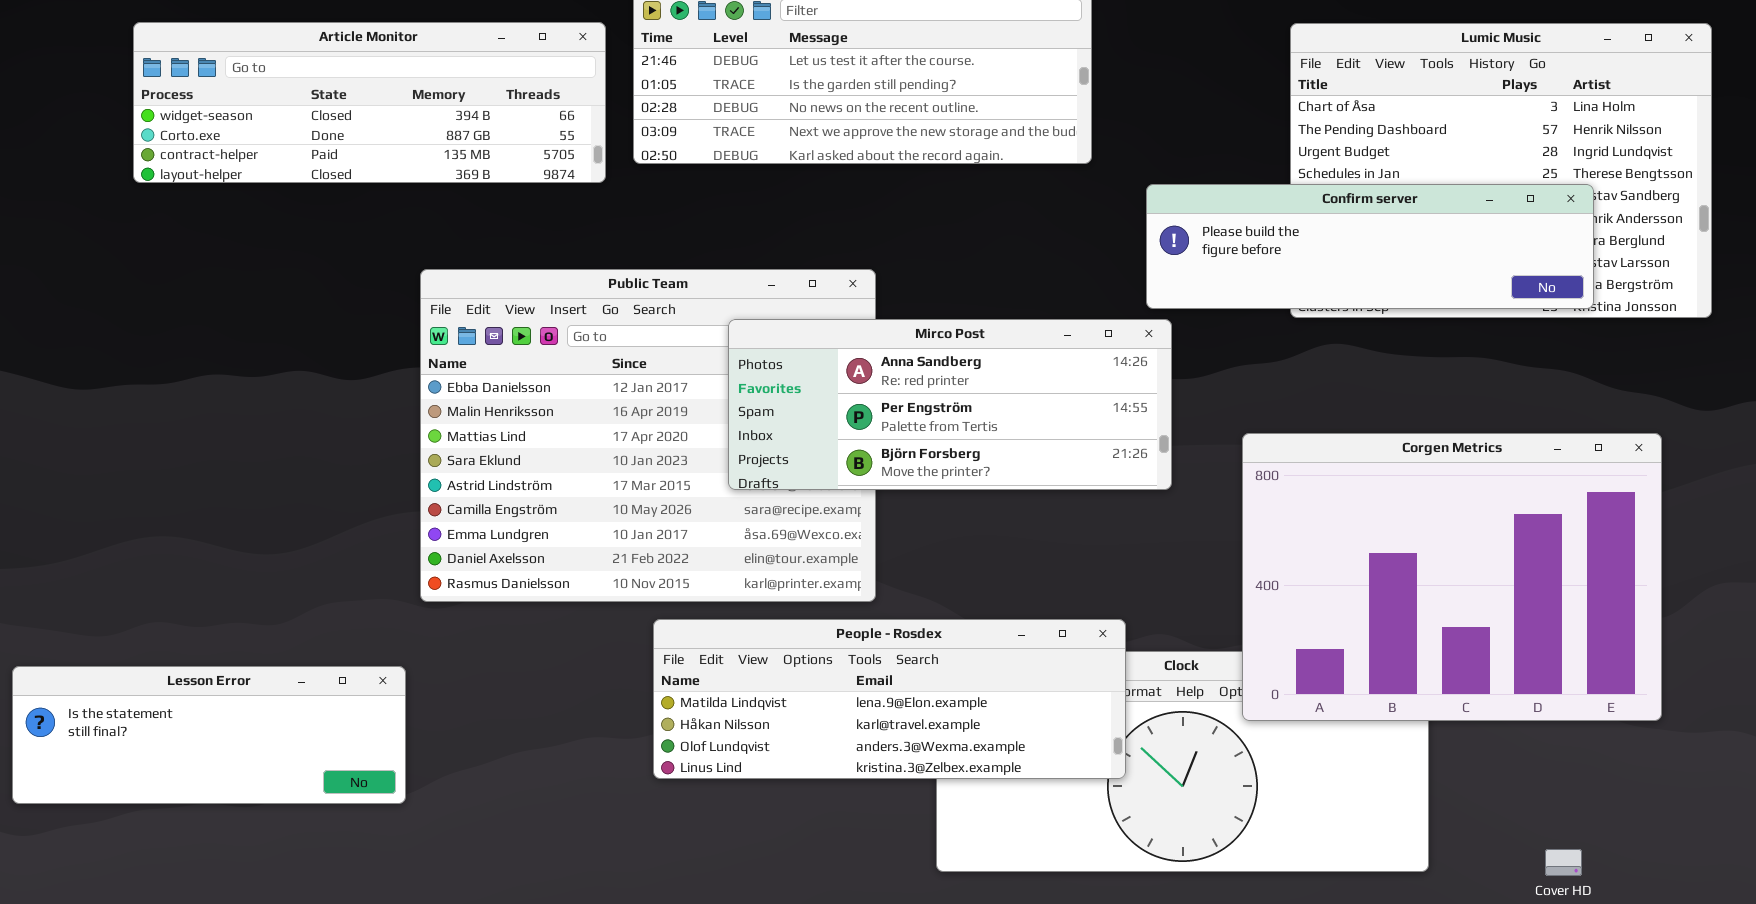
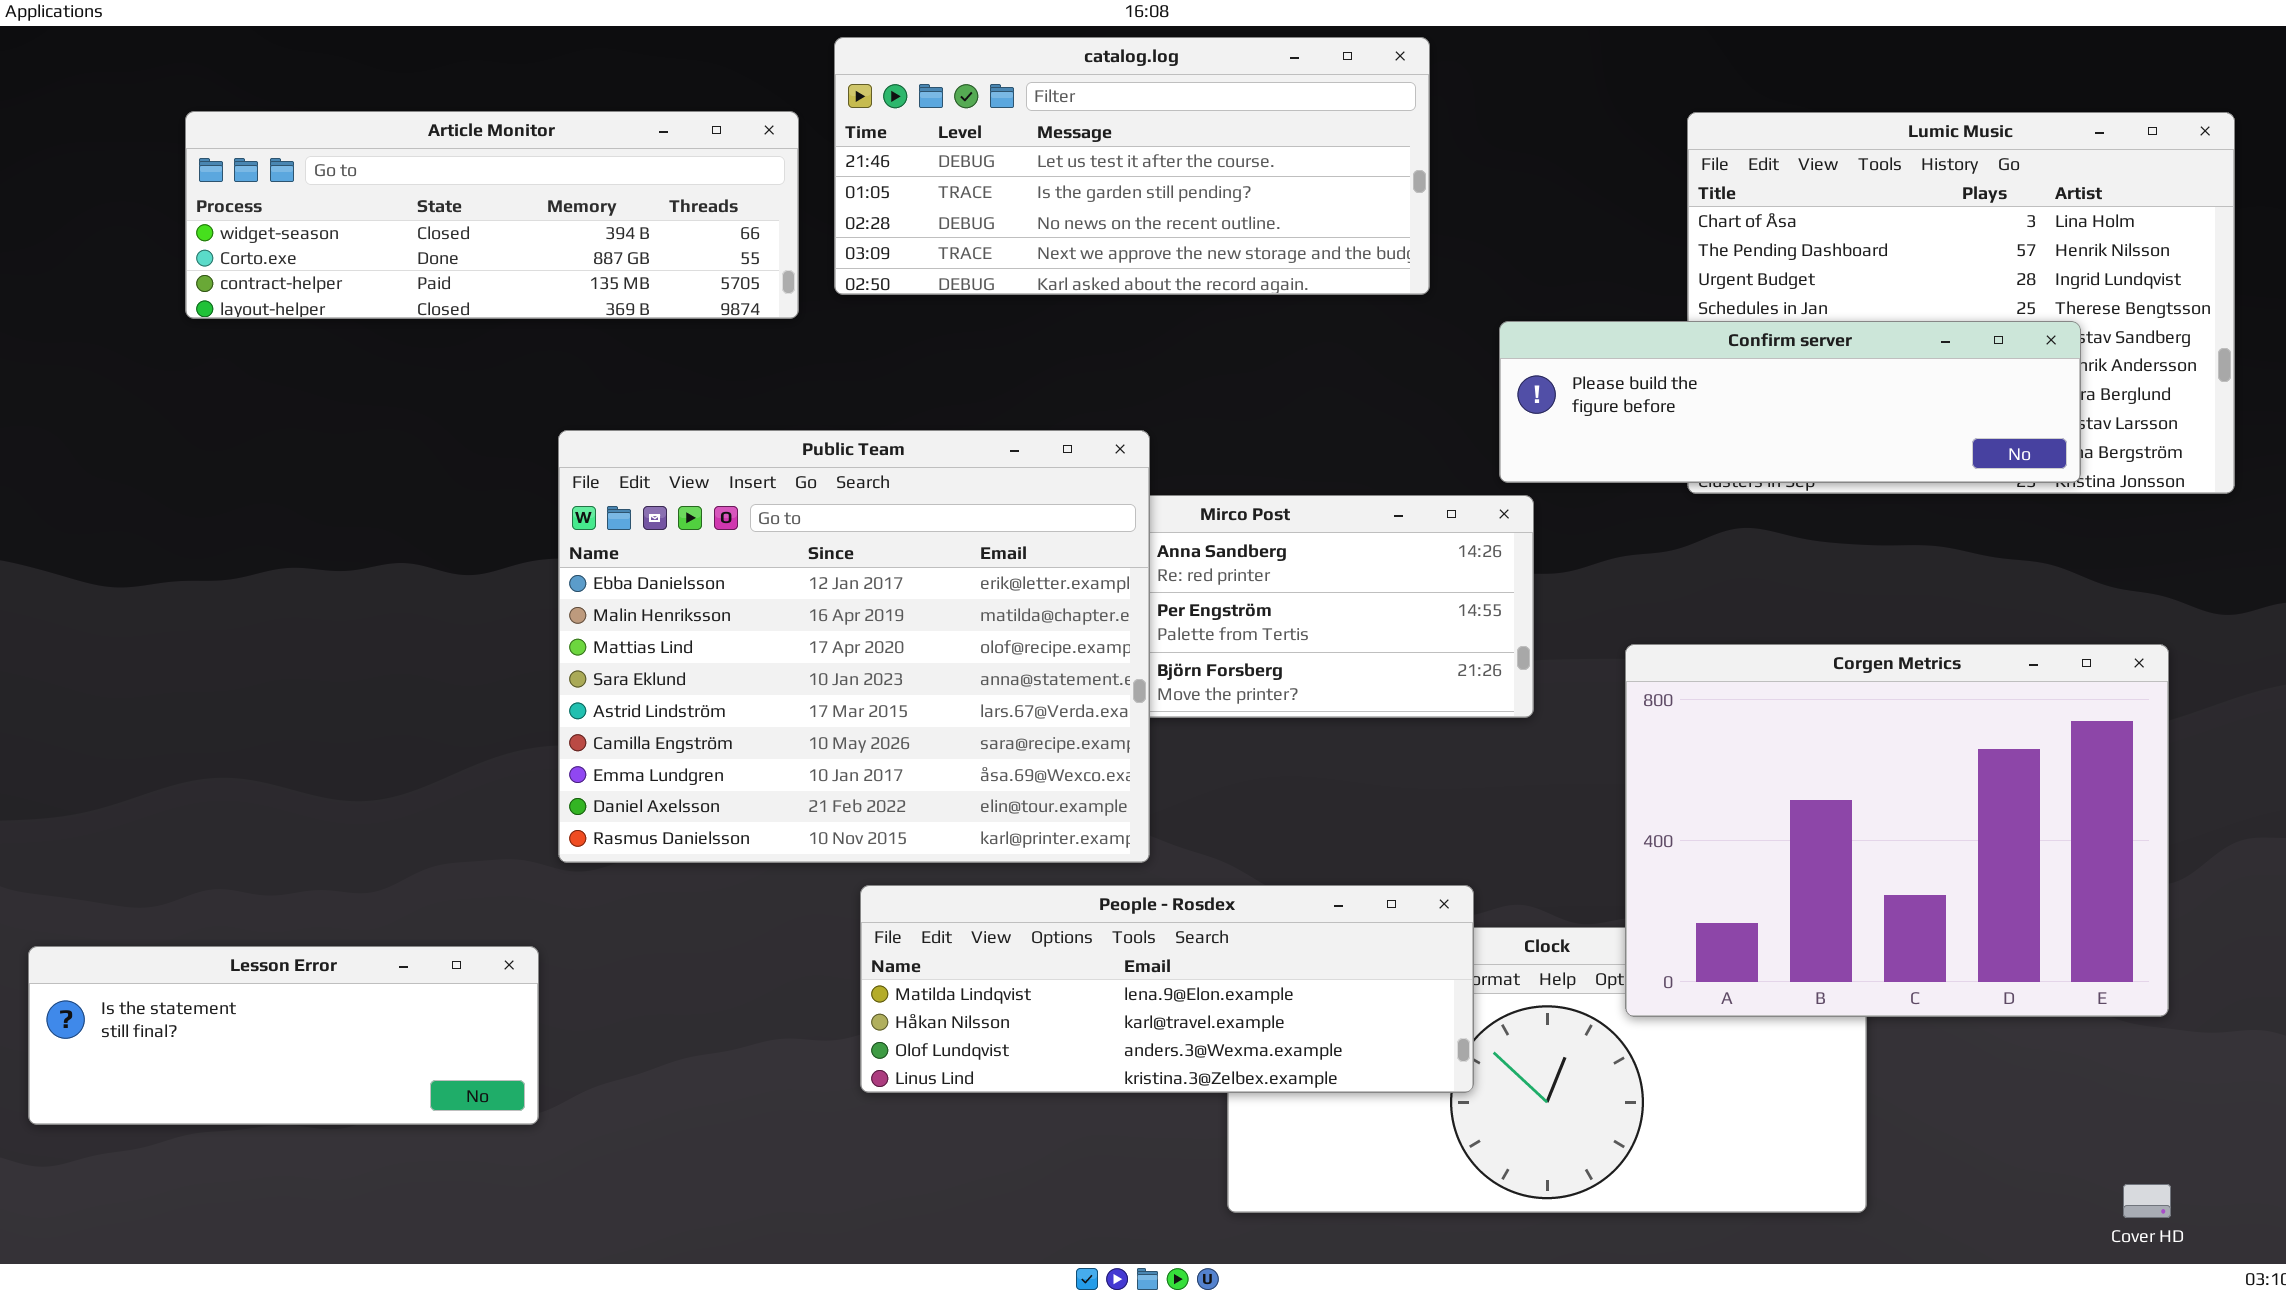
Public Team: [420,269,876,602] -> [558,430,1150,863], raised
Cover HD: [1545,849,1582,876] -> [2123,1184,2171,1218], moved

